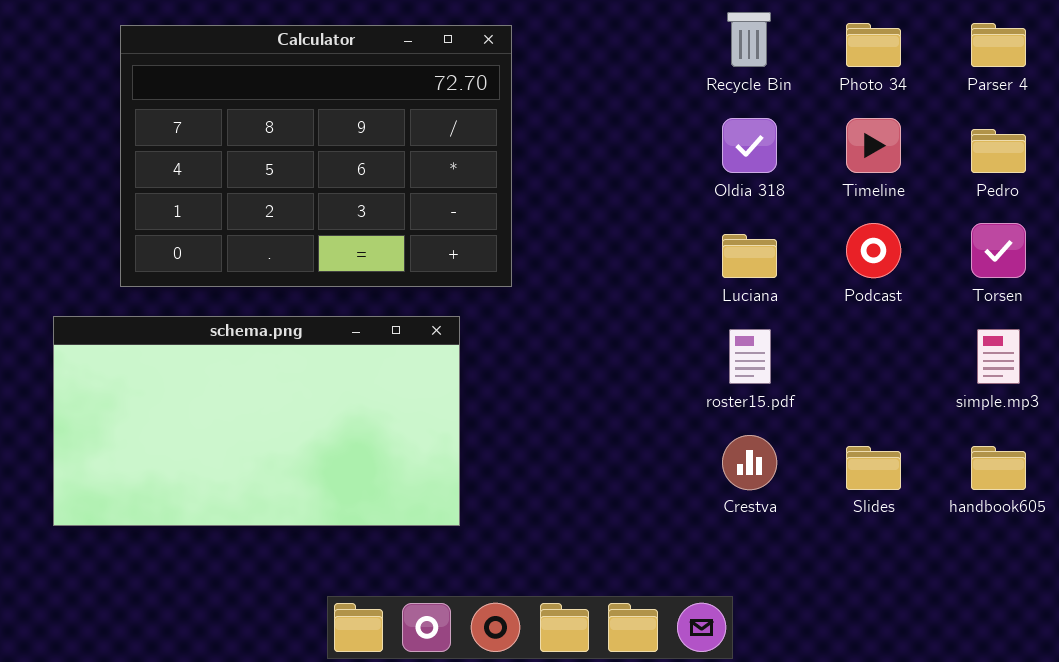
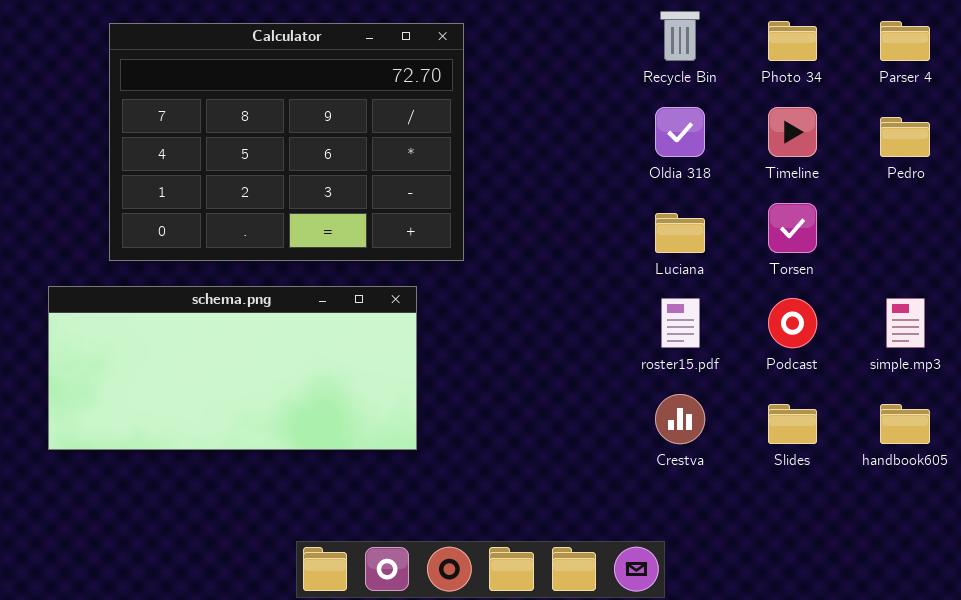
Podcast: [846,223,901,278] -> [768,298,817,348], moved
Torsen: [971,223,1026,278] -> [768,203,817,253], moved
schema.png: [53,316,460,526] -> [48,286,417,450], resized

